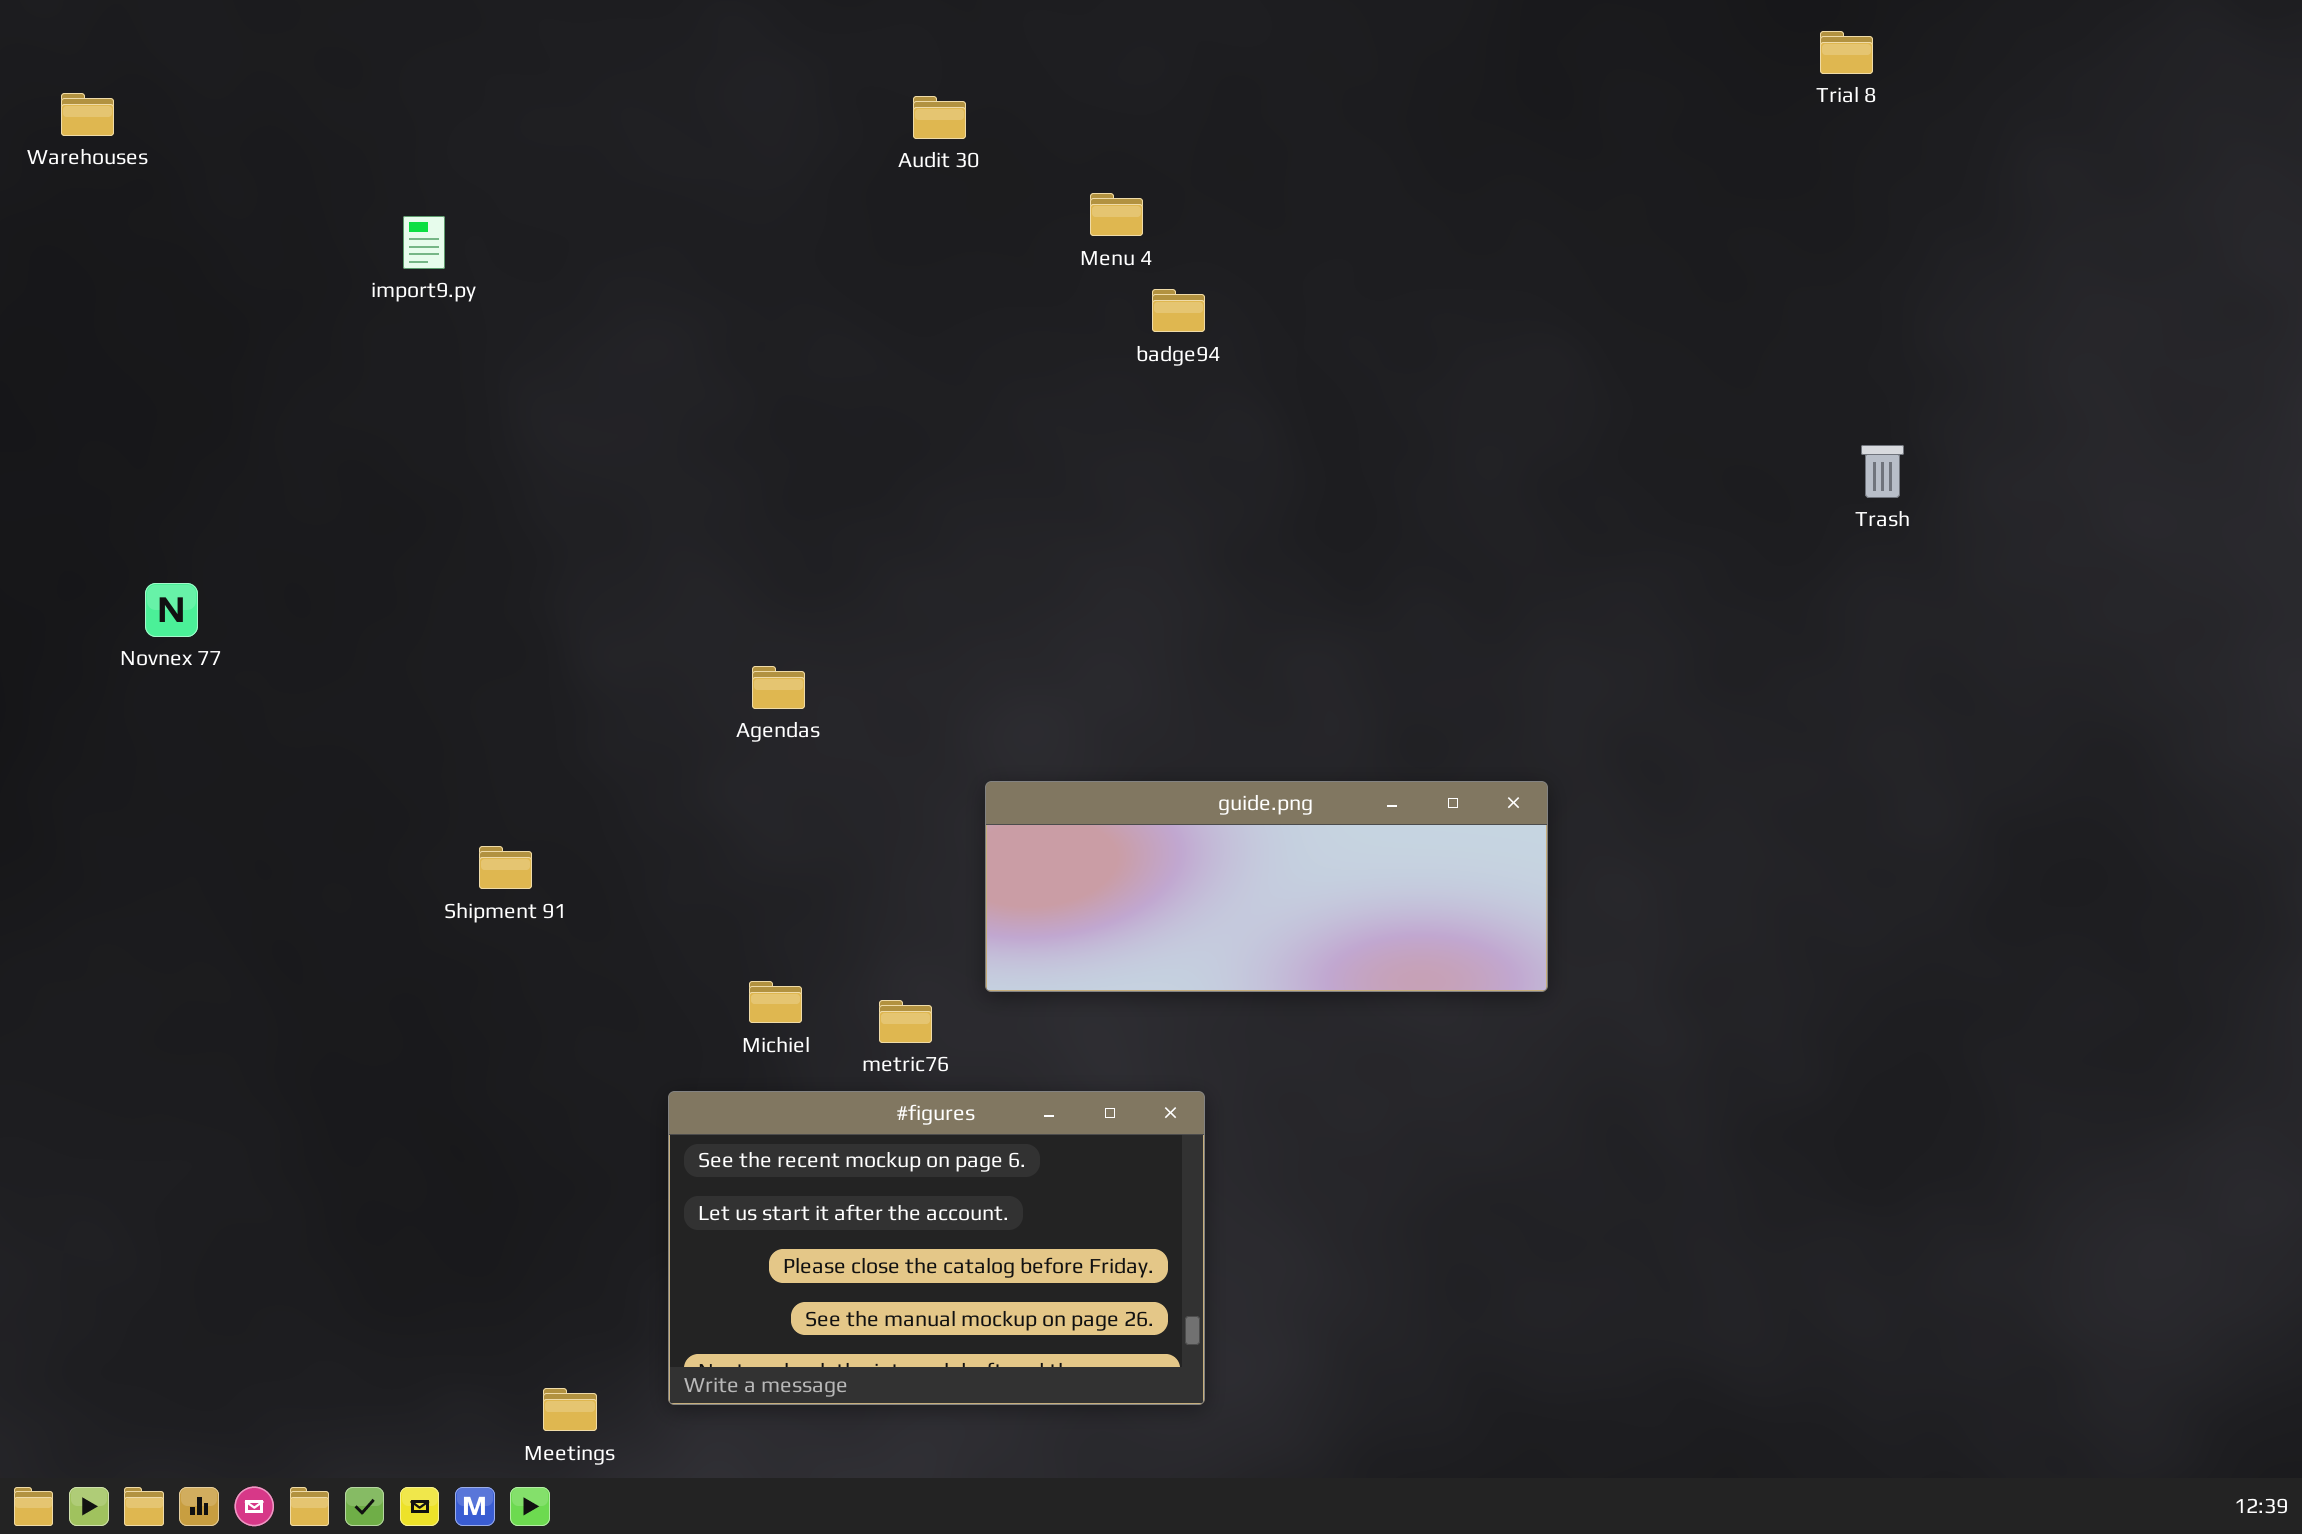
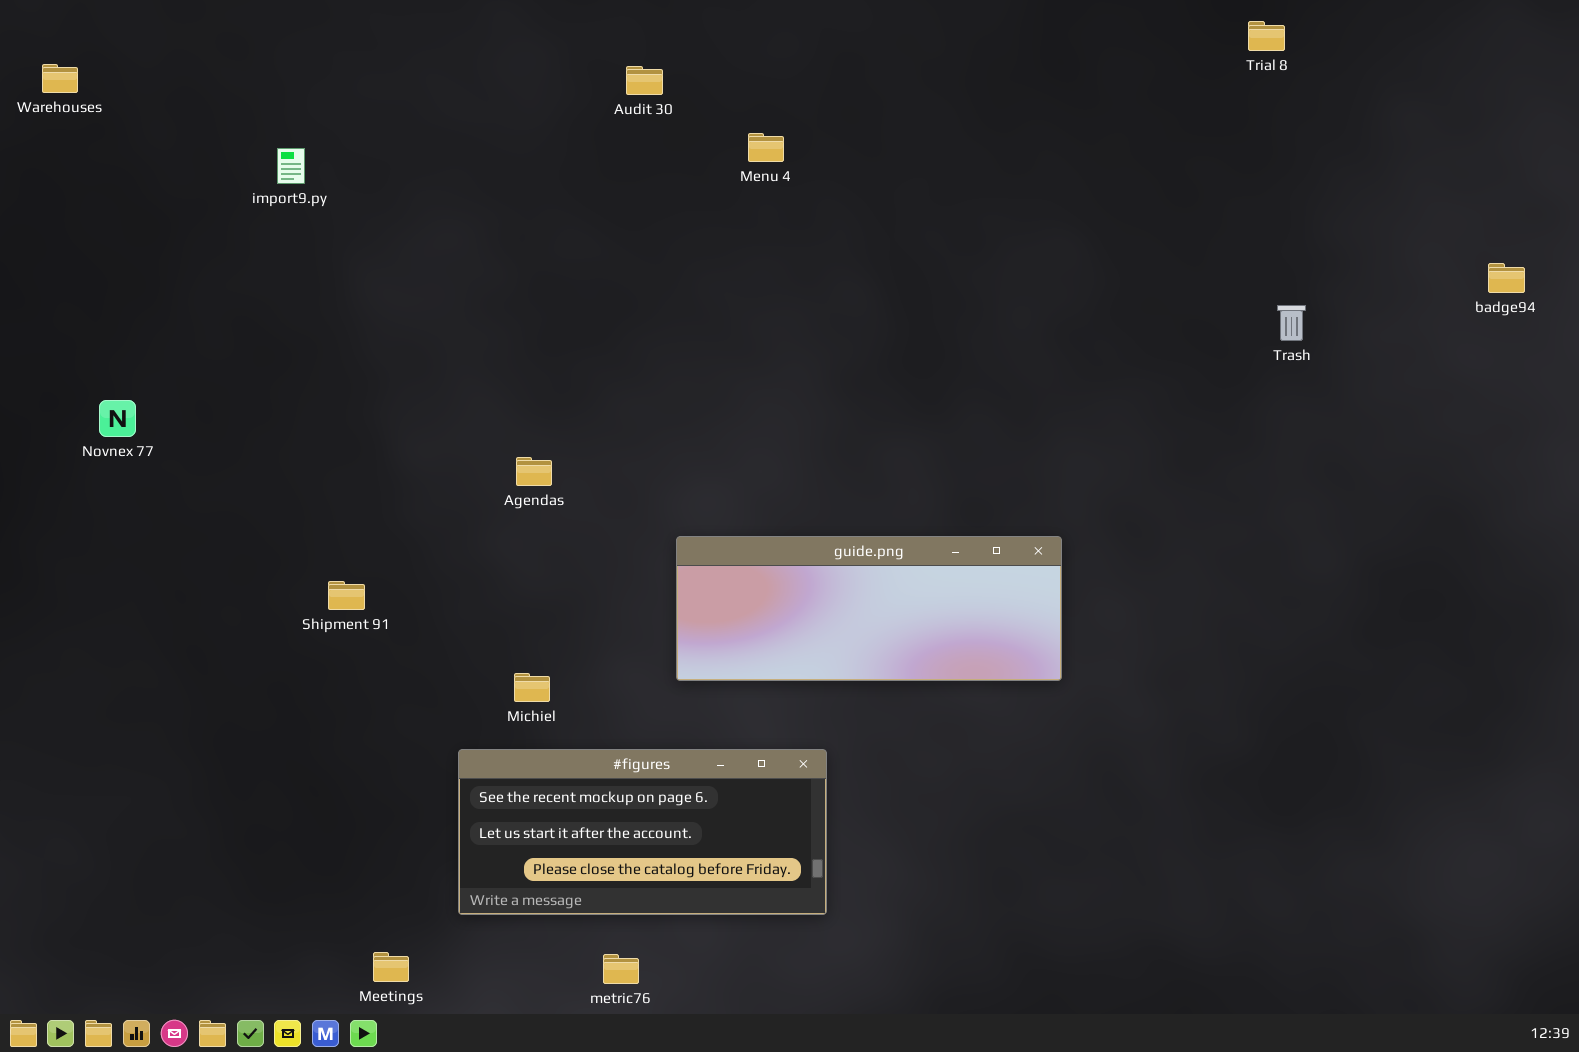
badge94: [1152,289,1205,332] -> [1488,263,1525,293], moved
metric76: [879,1000,932,1043] -> [603,954,639,984], moved
#figures: [668,1091,1205,1405] -> [458,749,827,915], resized

